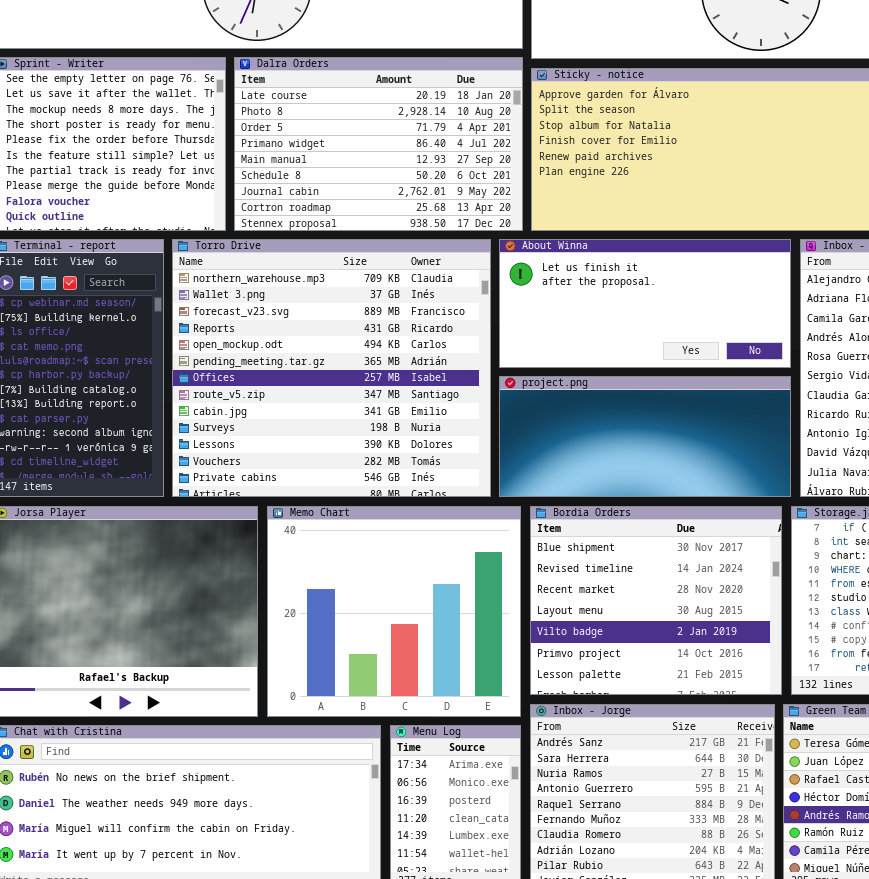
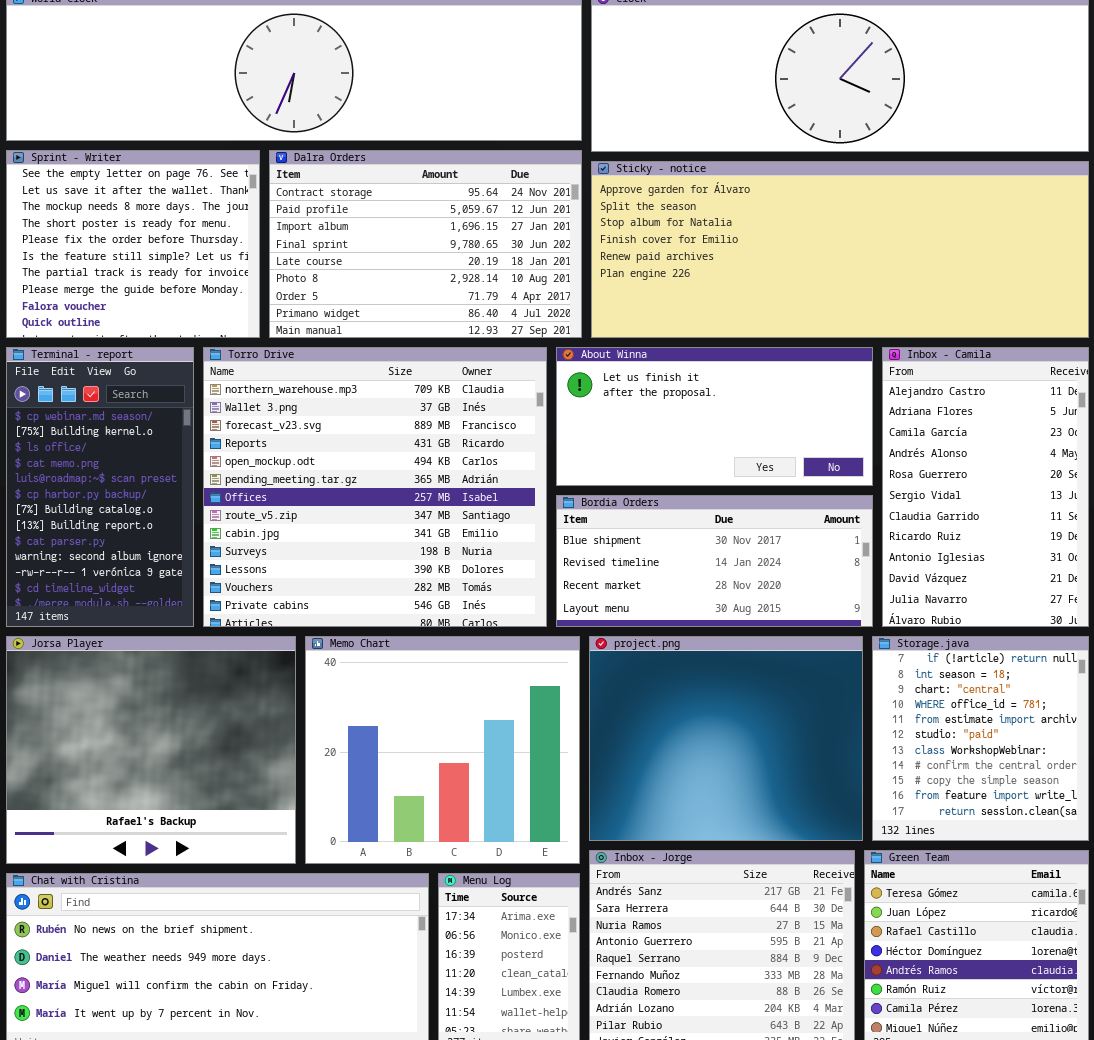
Dalra Orders: [234,57,523,231] -> [269,150,582,338], scrolled up 4 rows
project.png: [499,376,791,497] -> [589,636,863,841], moved, resized
Bordia Orders: [530,506,782,695] -> [556,495,873,627], moved, resized

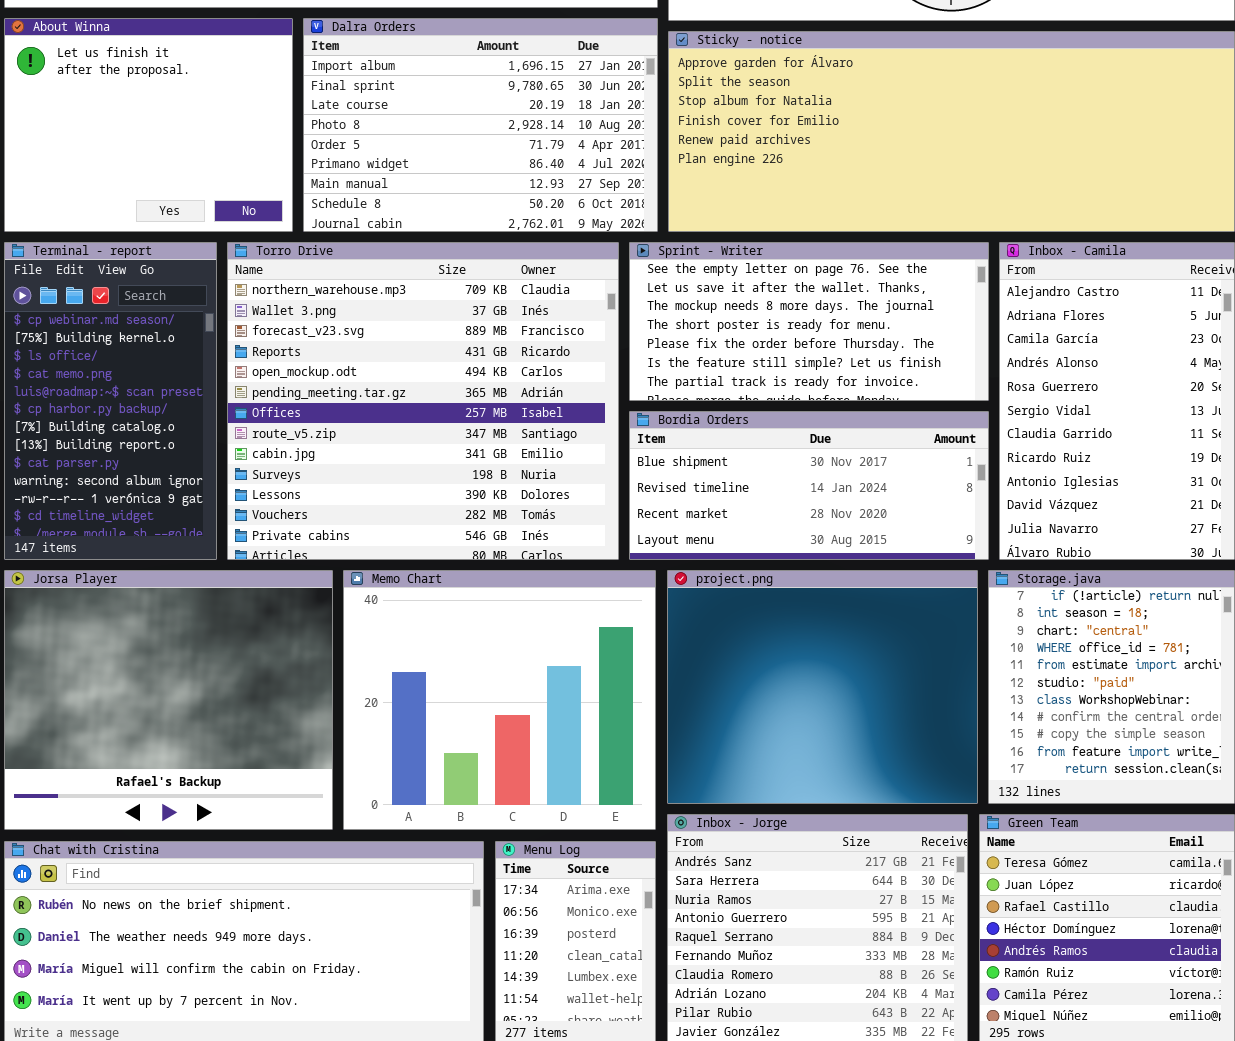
Sprint - Writer: [6,150,260,338] -> [629,242,989,401], moved, resized
Dalra Orders: [269,150,582,338] -> [303,18,658,232], scrolled down 2 rows
About Winna: [556,347,873,486] -> [4,18,293,232], moved, resized

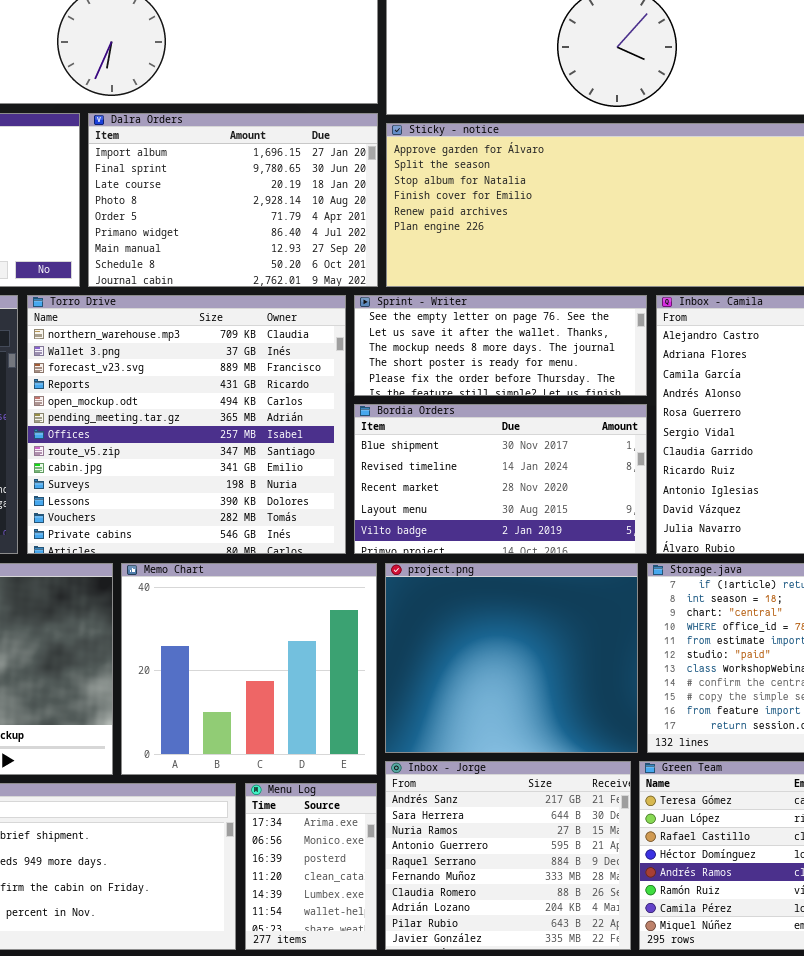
Sprint - Writer: [629,242,989,401] -> [354,295,647,396], resized
Bordia Orders: [629,411,989,560] -> [354,404,647,554], resized

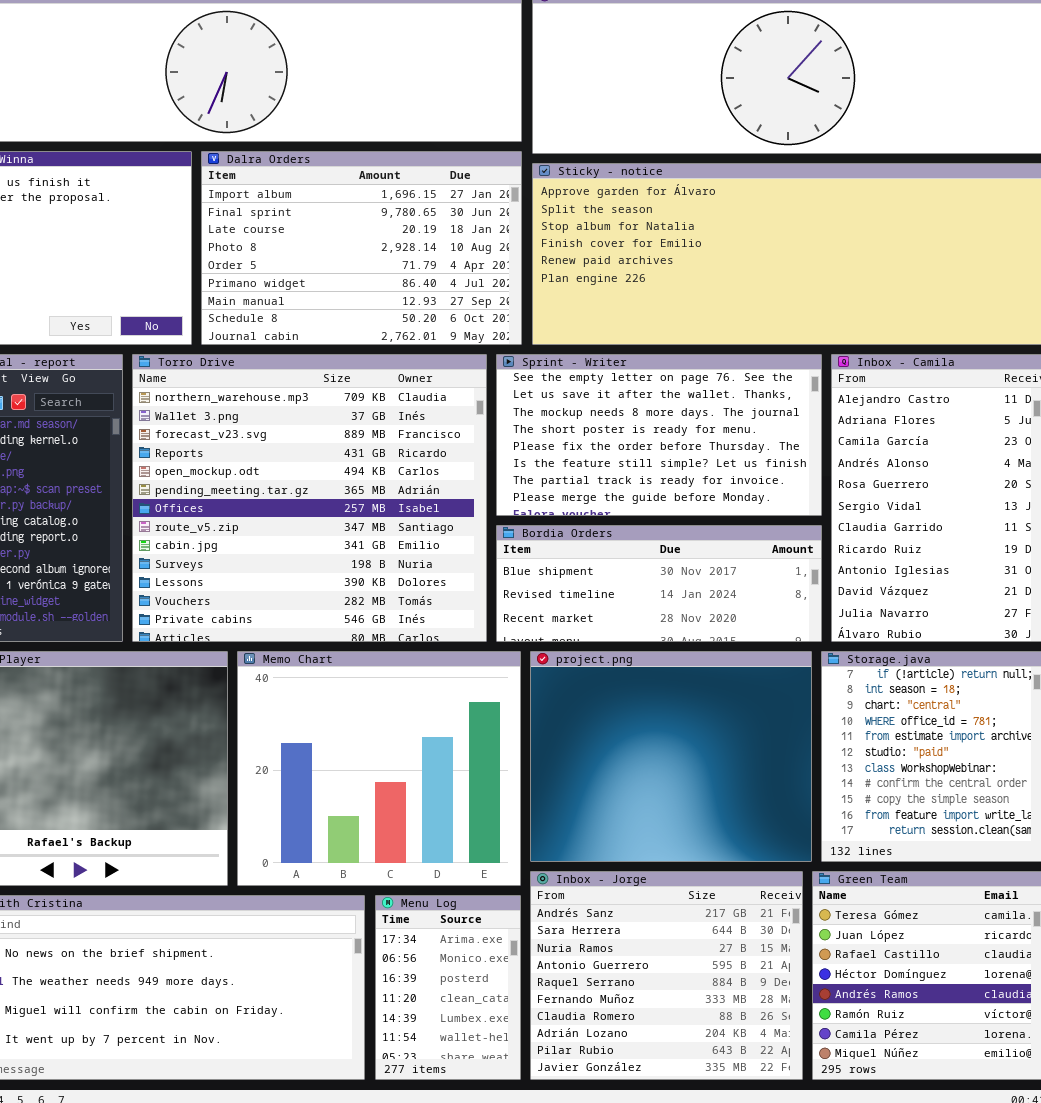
Sprint - Writer: [354,295,647,396] -> [496,354,822,516], resized
Bordia Orders: [354,404,647,554] -> [496,525,822,642], resized

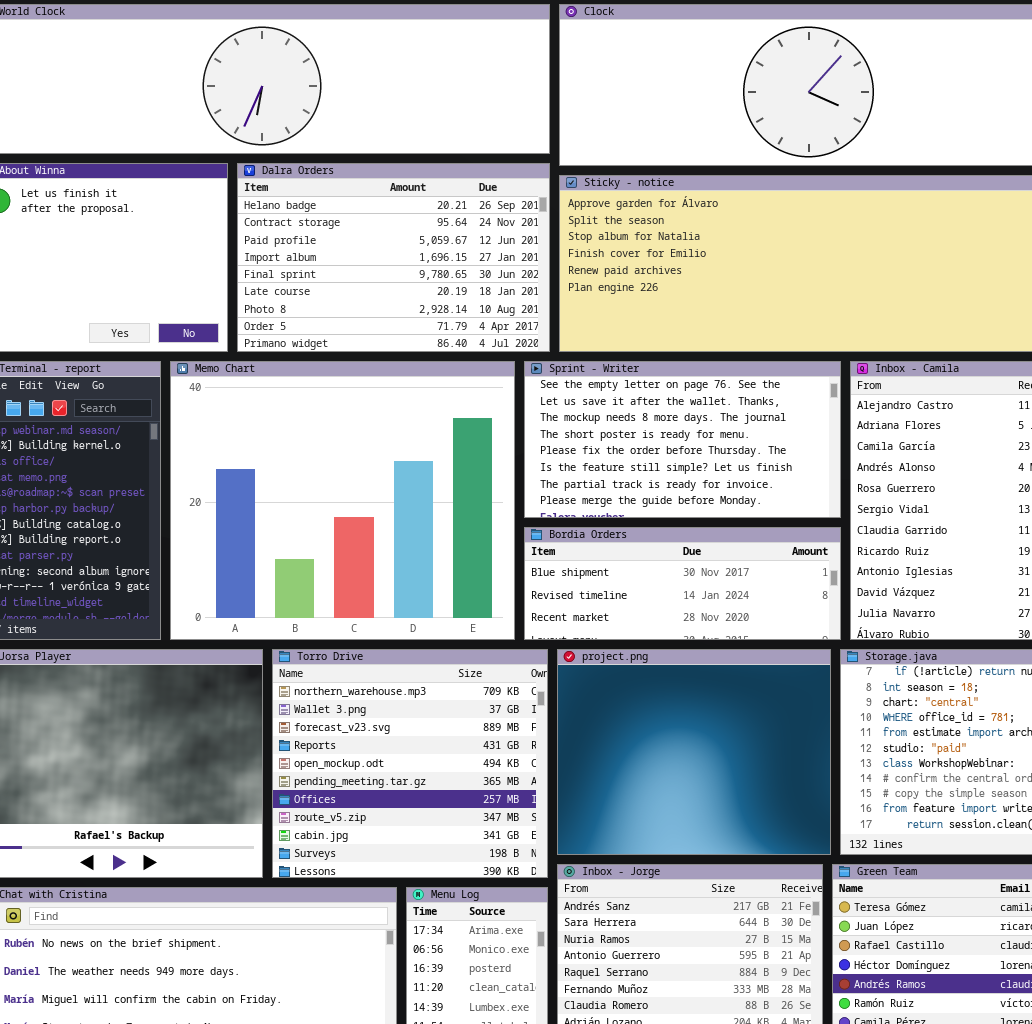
Dalra Orders: [201,151,522,345] -> [237,163,550,352], scrolled up 3 rows
Torro Drive: [132,354,487,642] -> [272,649,548,878], moved, resized
Memo Chart: [237,651,521,886] -> [170,361,515,640], moved, resized

